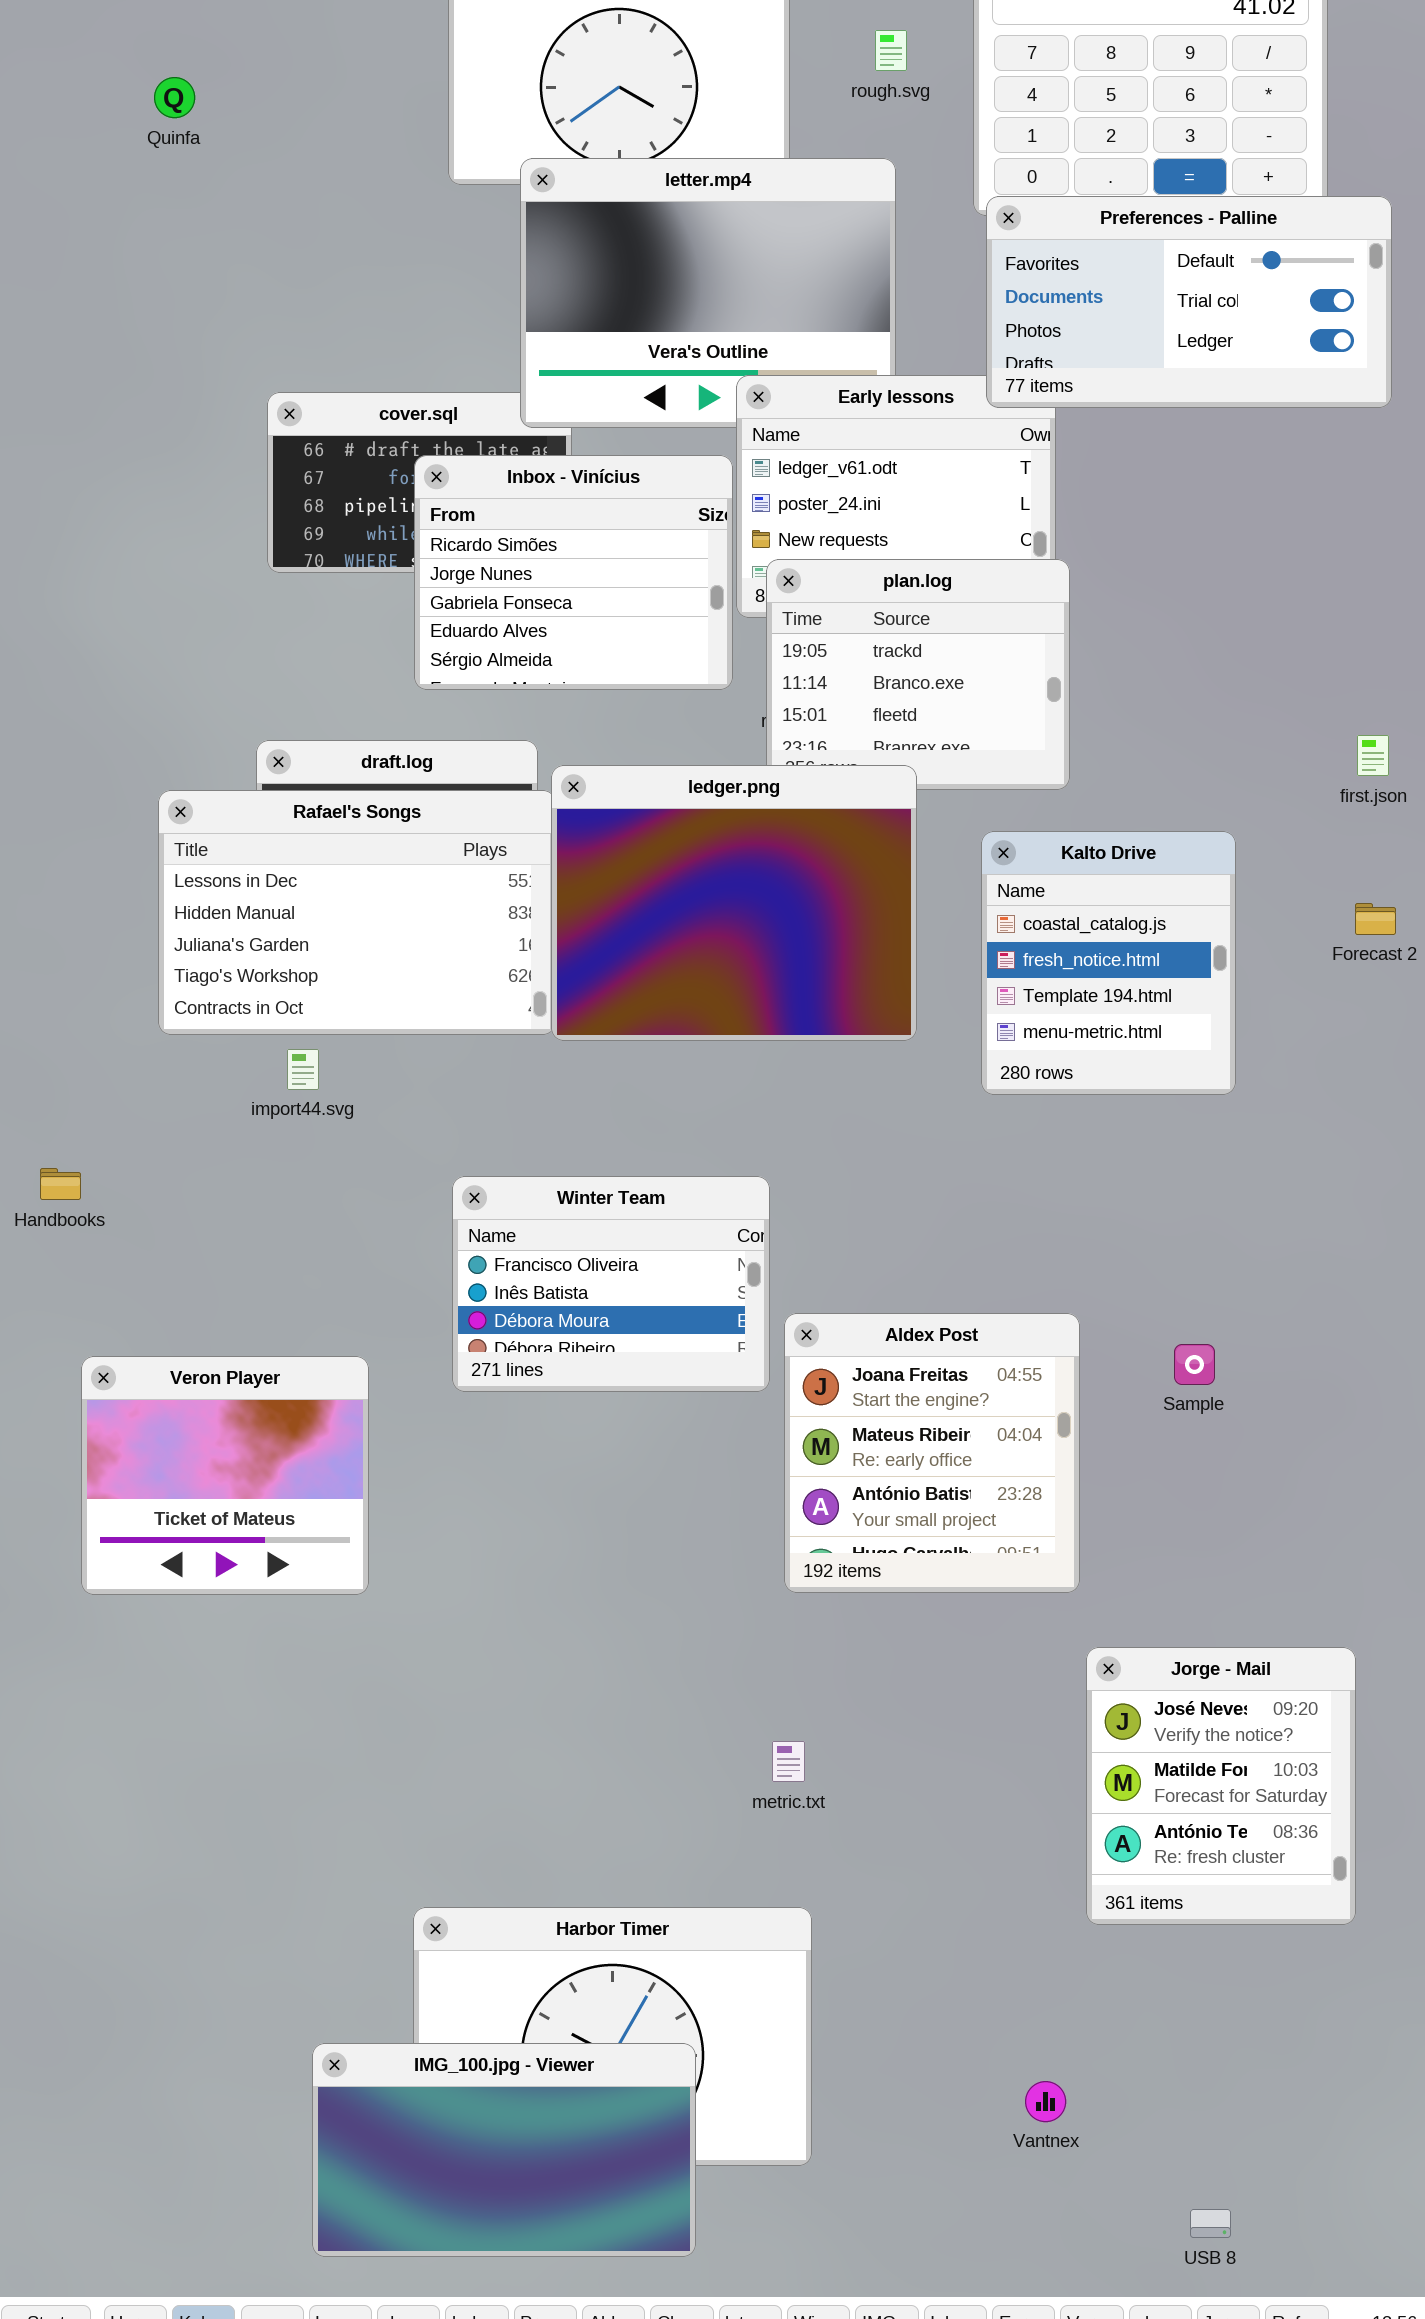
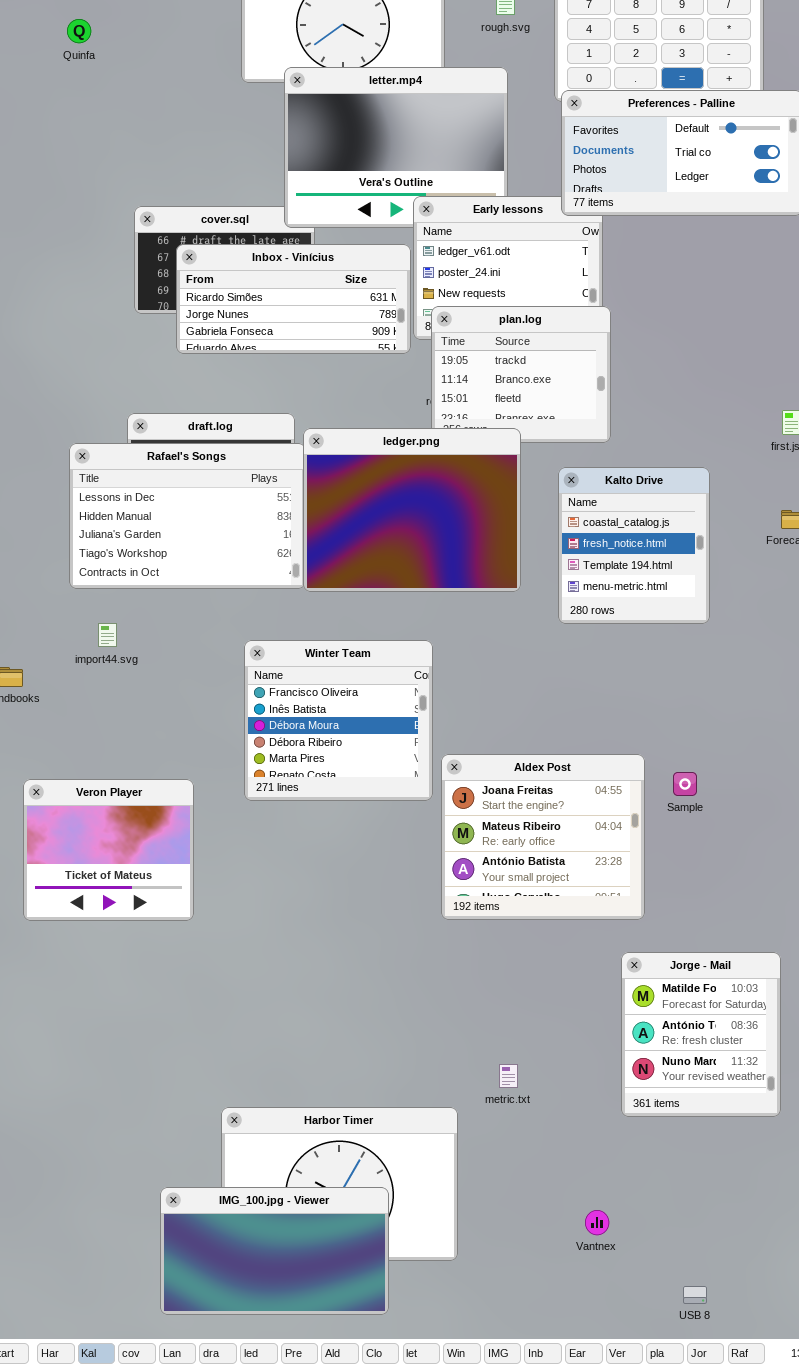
Inbox - Vinícius: [414,455,733,690] -> [176,244,411,354], resized
import44.svg: [287,1049,319,1090] -> [98,623,117,647], moved
Winter Team: [452,1176,770,1392] -> [244,640,433,801], resized
Aldex Post: [784,1313,1080,1593] -> [441,754,645,920], resized
Jorge - Mail: [1086,1647,1356,1925] -> [621,952,781,1117], scrolled down 1 row
metric.txt: [772,1741,805,1782] -> [499,1064,518,1088], moved

